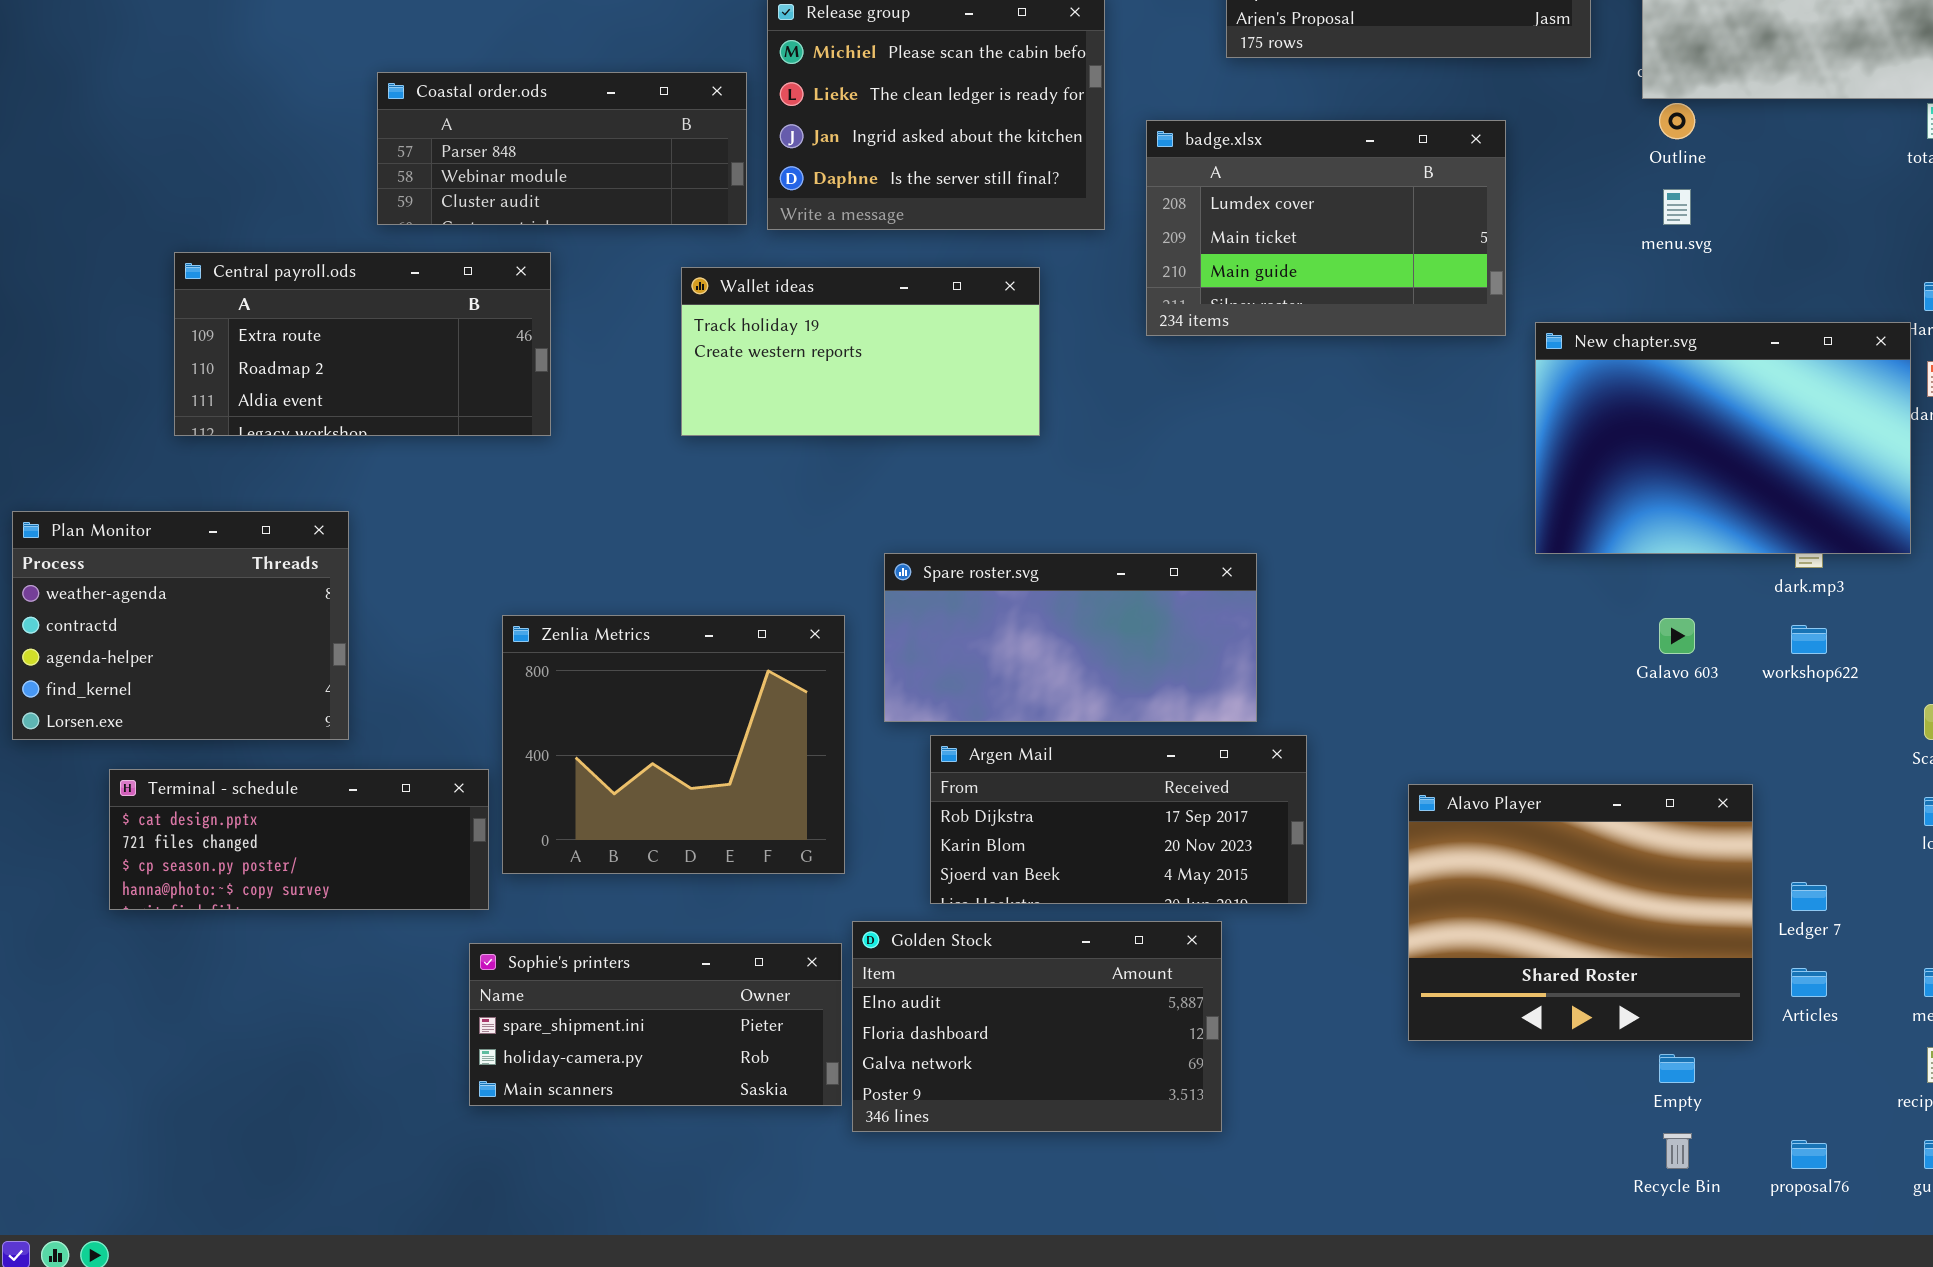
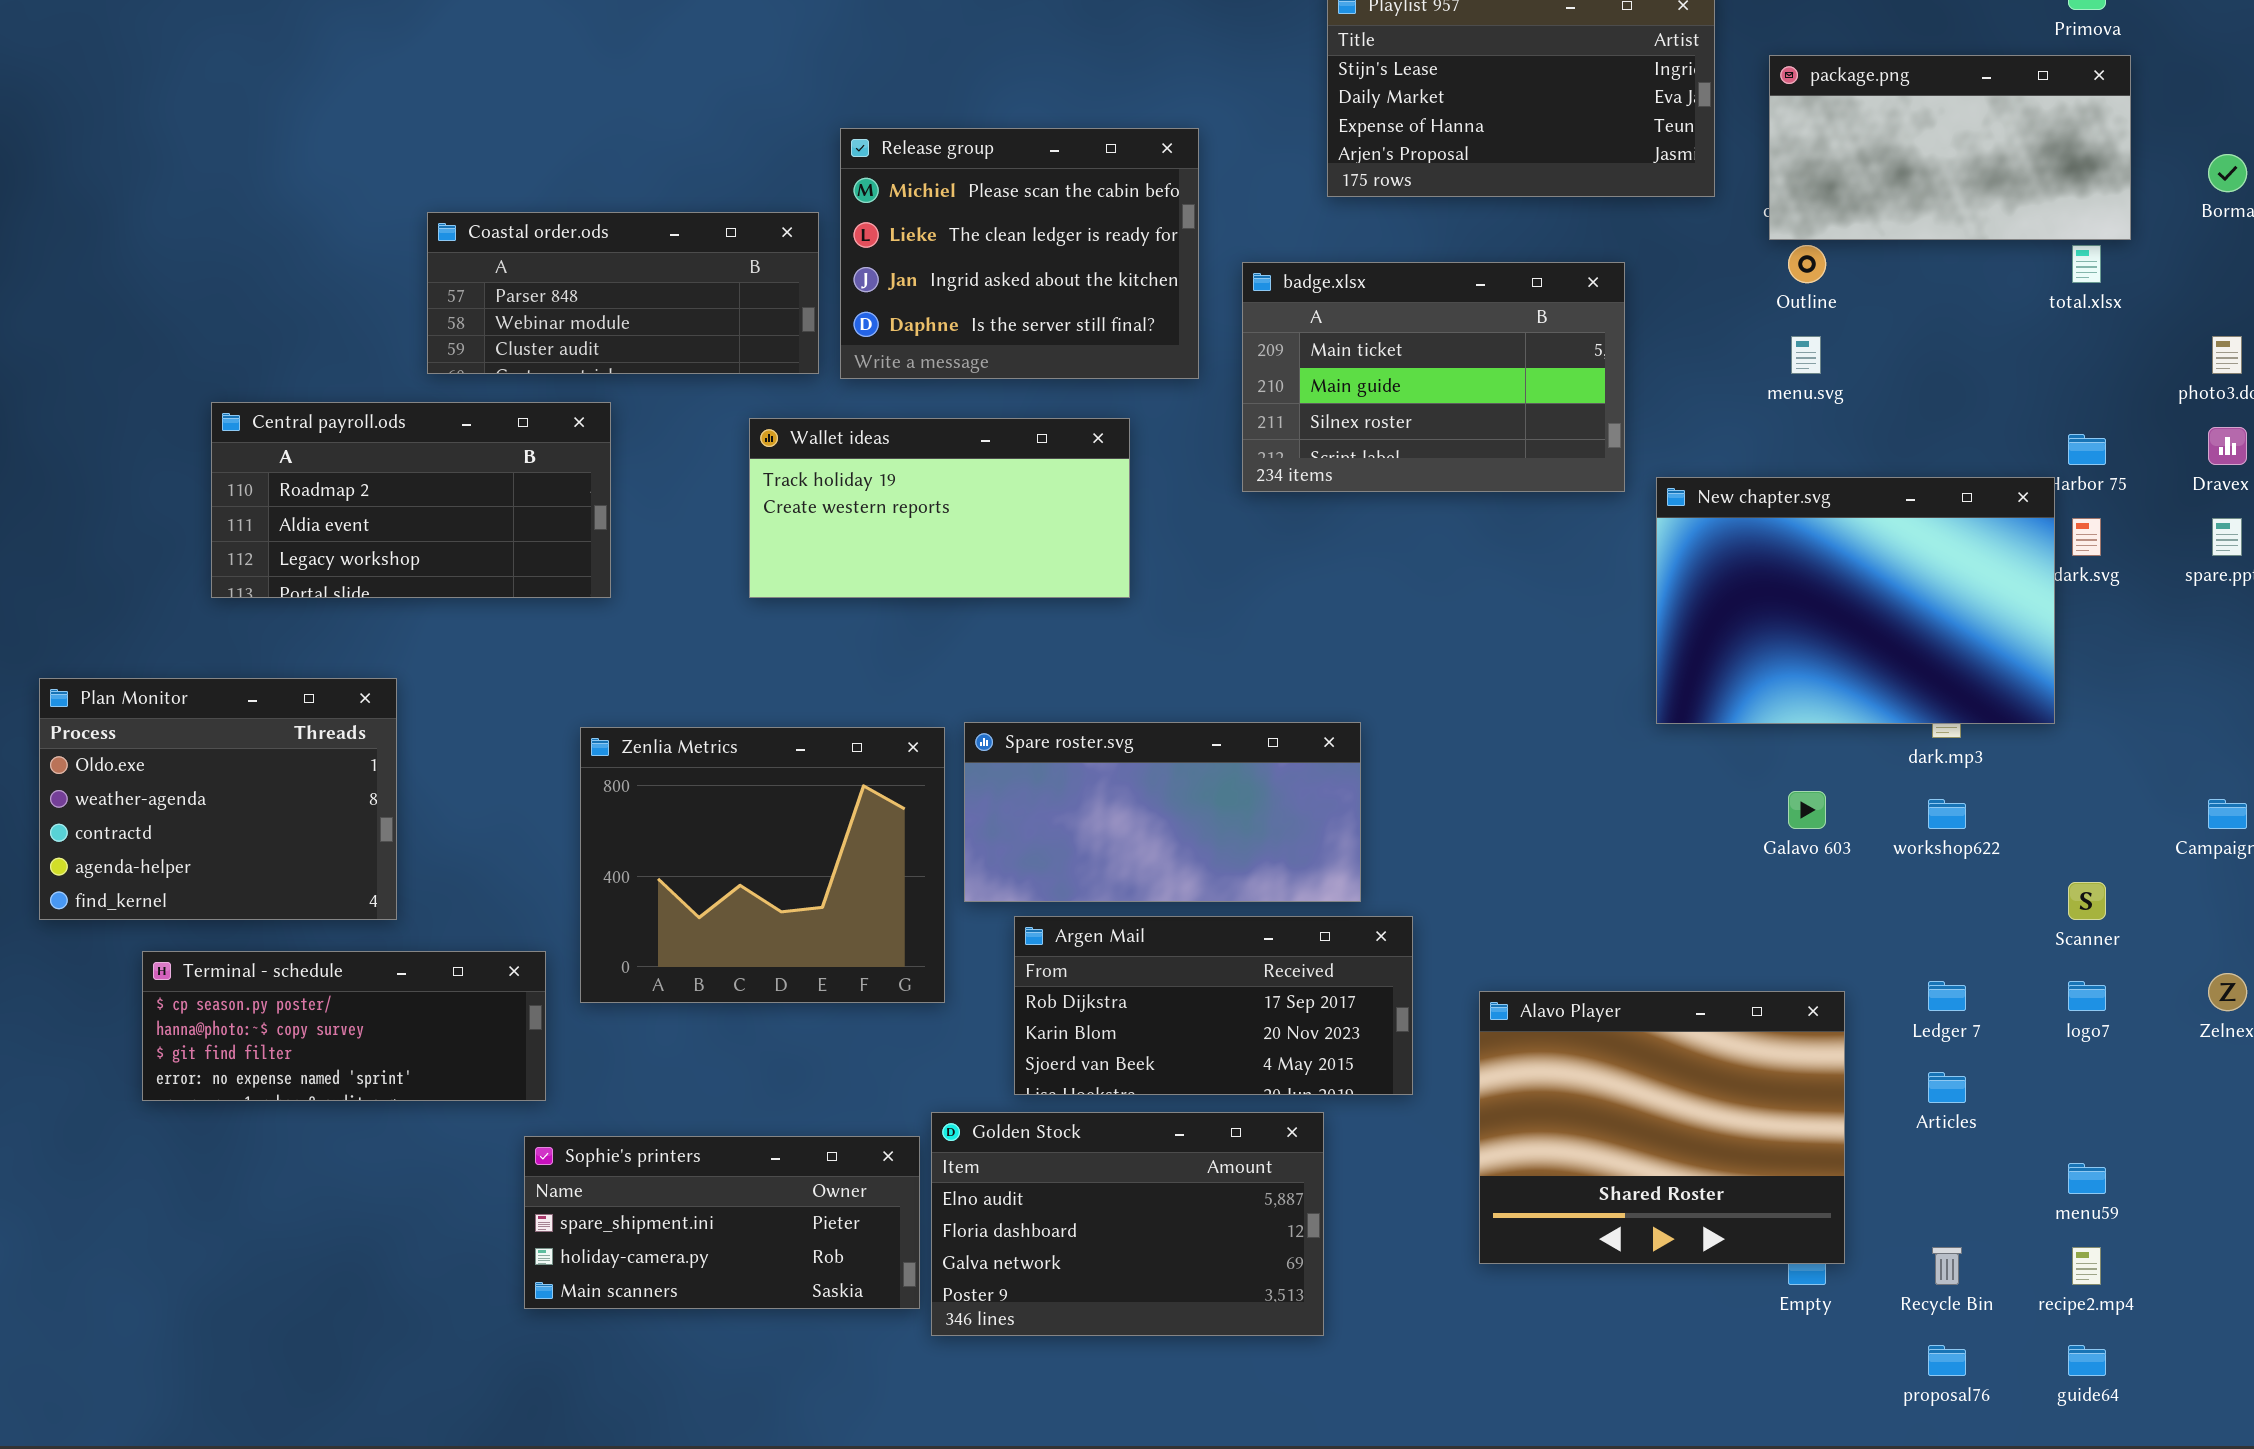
badge.xlsx: [1146,120,1506,336] -> [1242,262,1625,492], scrolled down 1 row
Central payroll.ods: [174,252,551,436] -> [211,402,611,598], scrolled down 1 row
Plan Monitor: [12,511,349,740] -> [39,678,397,920], scrolled up 1 row
Zenlia Metrics: [502,615,845,874] -> [580,727,945,1003], moved
Terminal - schedule: [109,769,489,910] -> [142,951,546,1101], scrolled down 2 rows
Alavo Player: [1408,784,1753,1041] -> [1479,991,1845,1264], moved
Ledger 7: [1791,882,1827,911] -> [1928,981,1966,1011], moved
Articles: [1791,968,1827,997] -> [1928,1072,1966,1103], moved
Recycle Bin: [1663,1133,1692,1169] -> [1932,1247,1962,1285], moved

